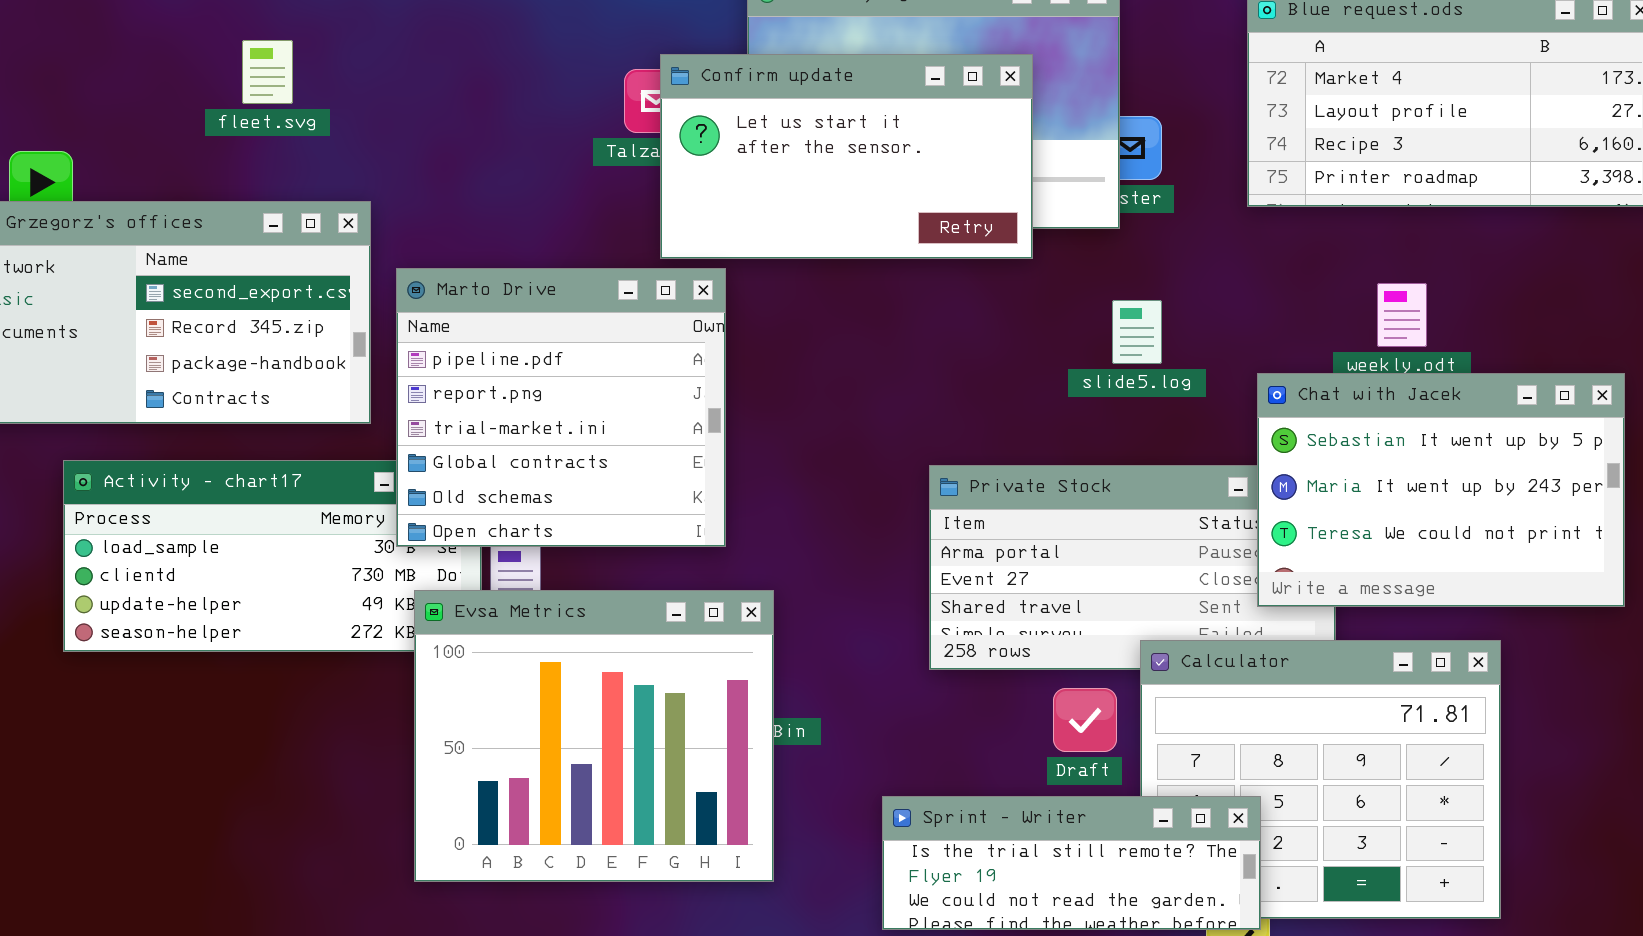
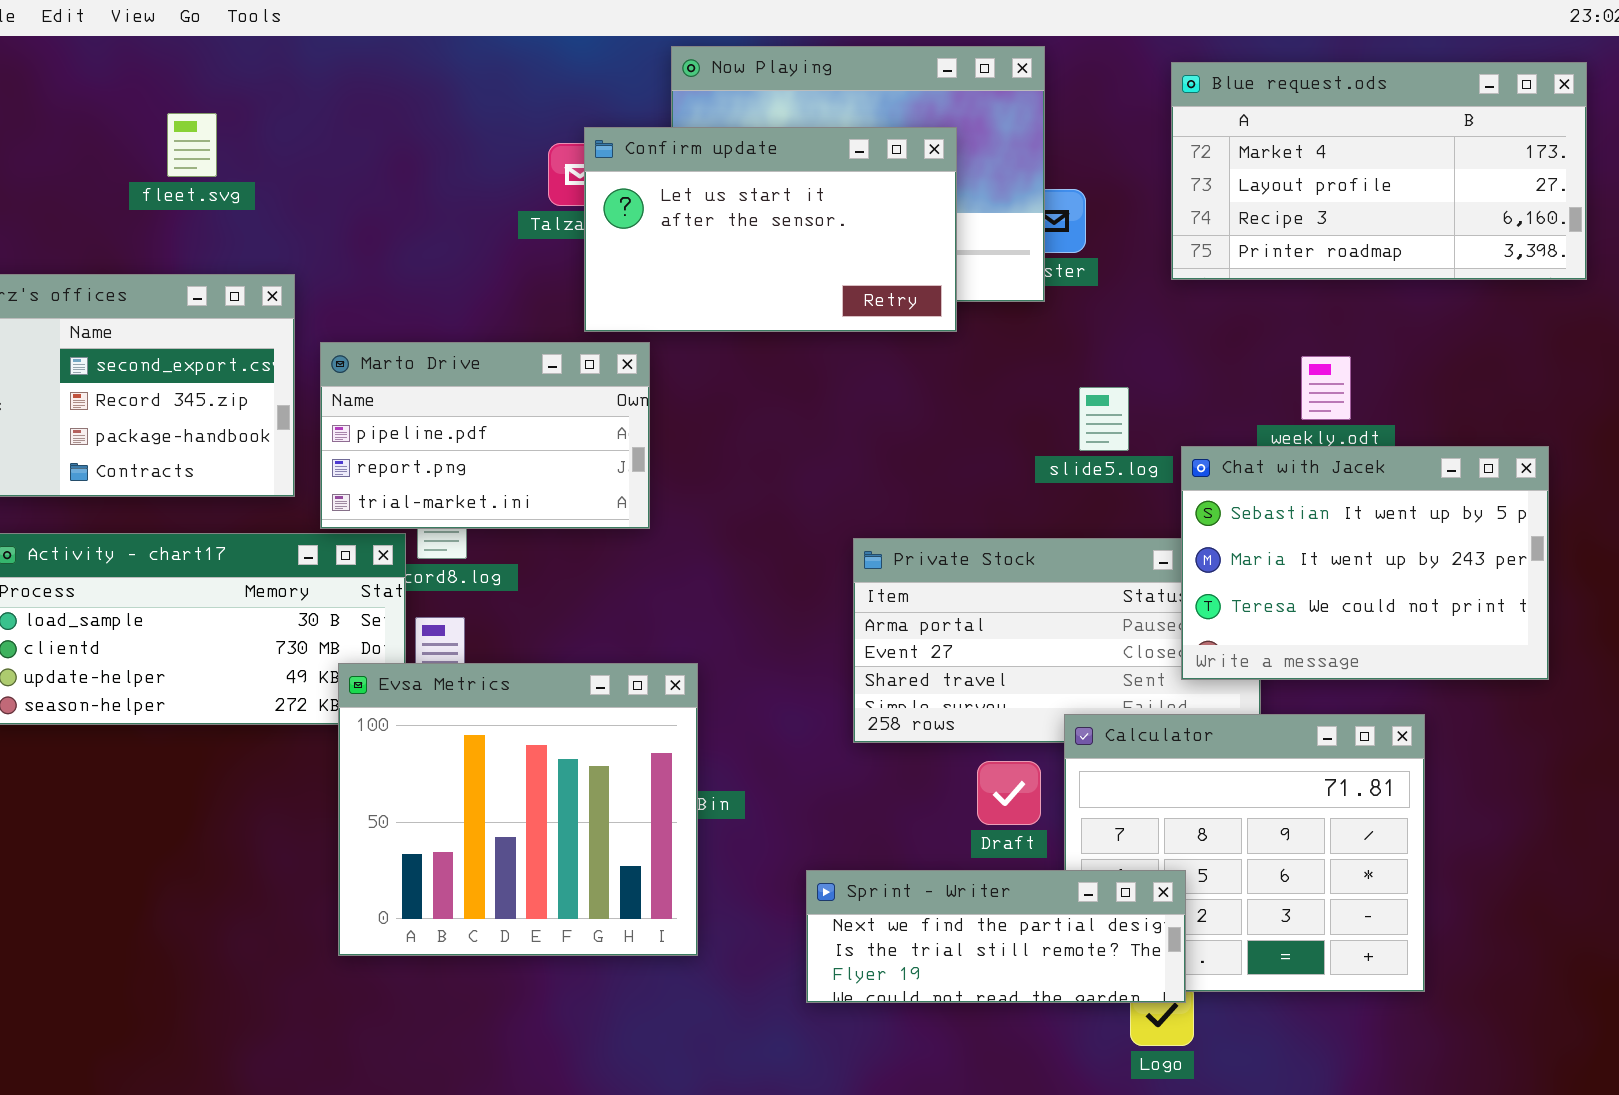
Marto Drive: [396,268,726,547] -> [320,342,650,529], resized
slide5.log: [1112,300,1162,364] -> [1079,387,1129,451], moved
Sprint - Writer: [882,796,1261,930] -> [806,870,1186,1003], scrolled up 1 row

